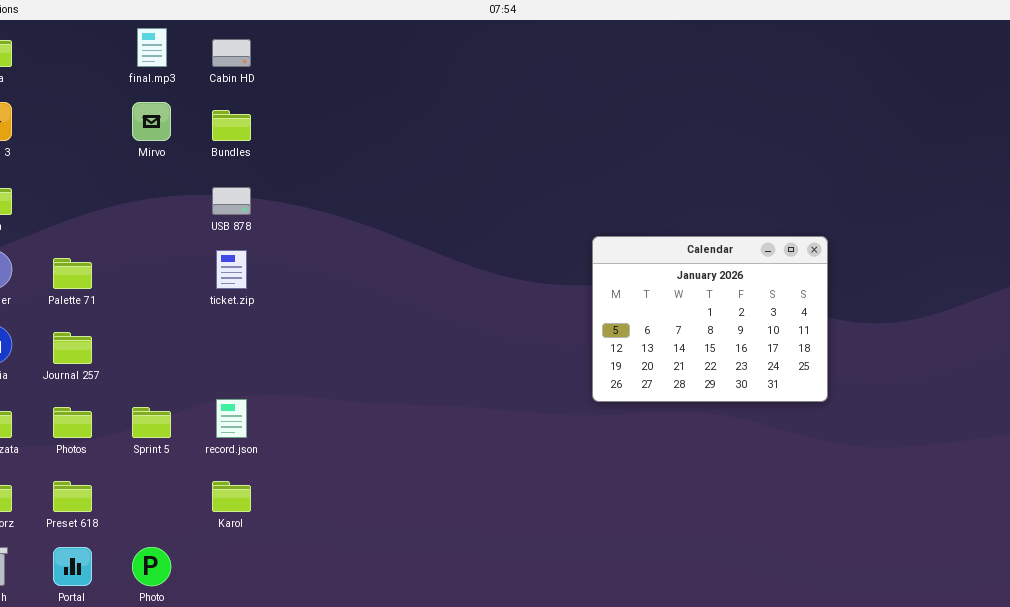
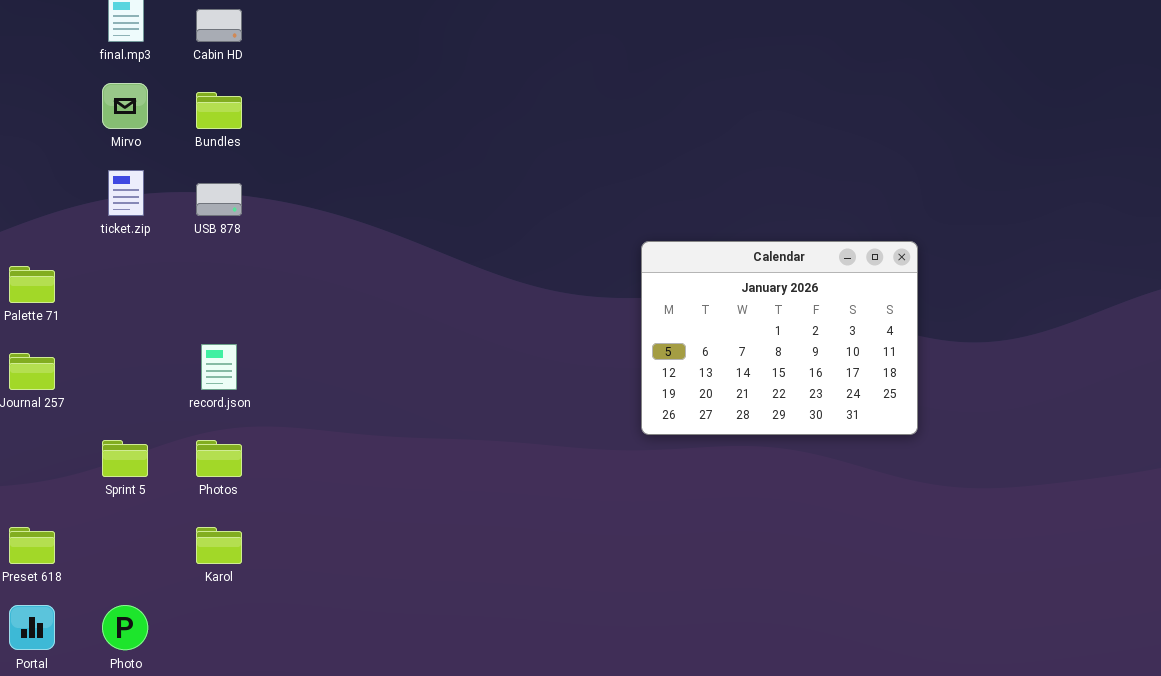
ticket.zip: [216,250,247,289] -> [108,170,144,216], moved
record.json: [216,399,247,438] -> [201,344,237,390], moved
Photos: [53,407,92,438] -> [196,440,242,477], moved

